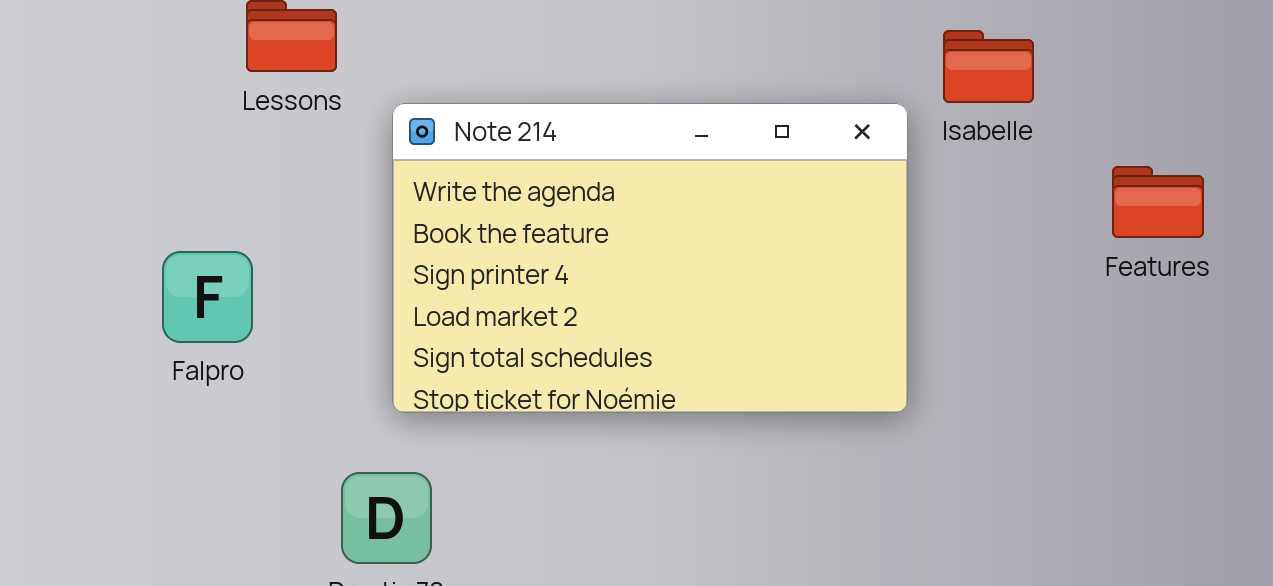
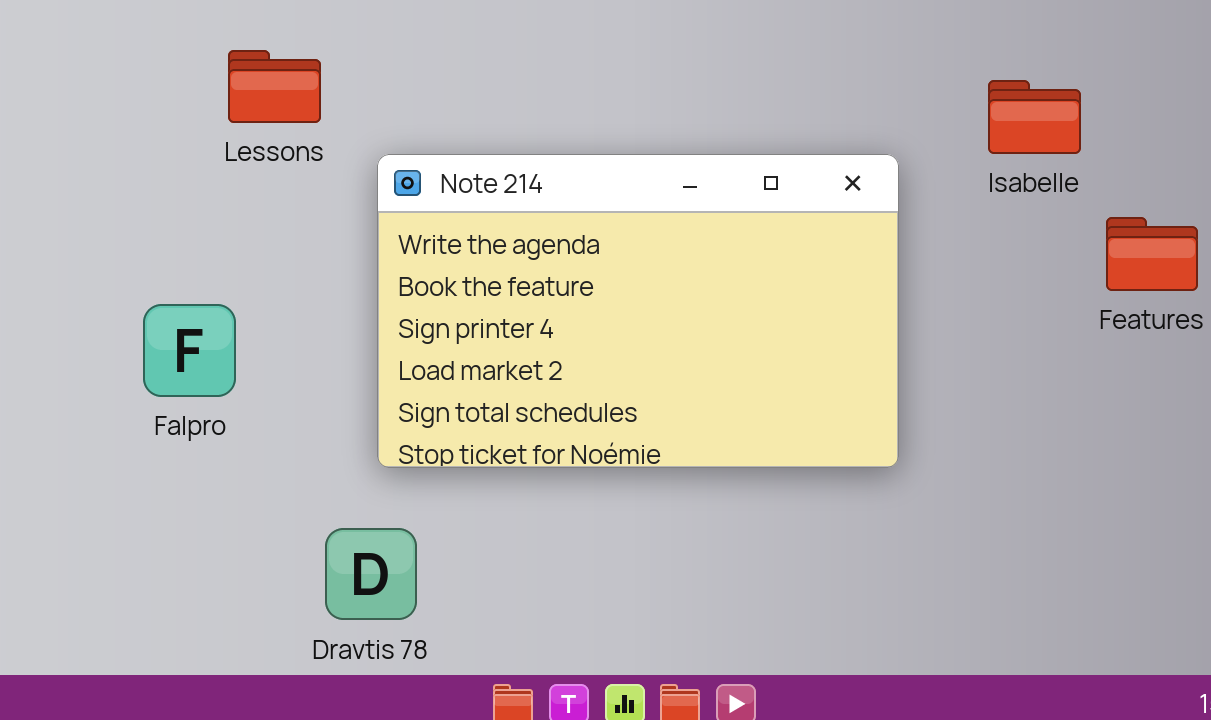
Isabelle: [943,30,1034,103] -> [988,80,1081,154], moved

